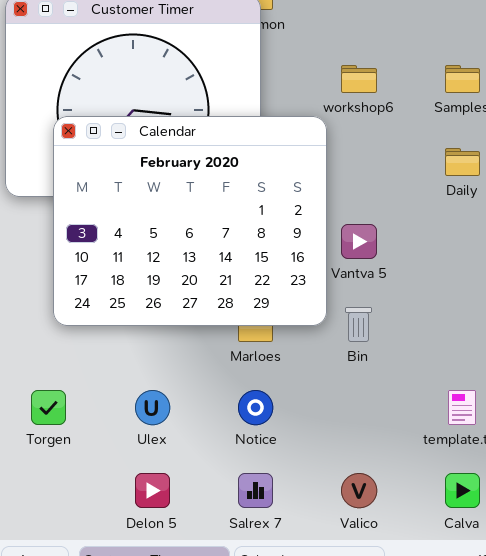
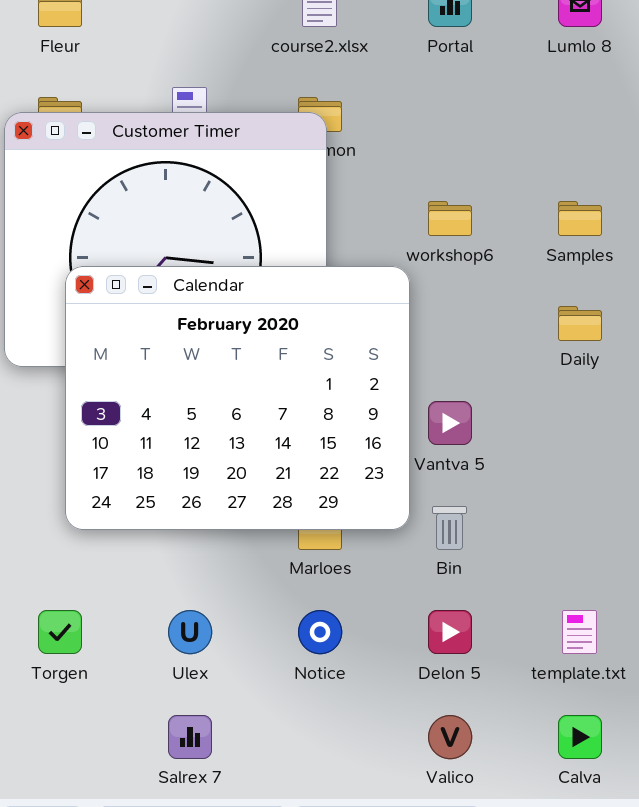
Delon 5: [135,473,170,508] -> [428,610,472,654], moved
Salrex 7: [238,473,273,508] -> [168,715,212,759], moved

